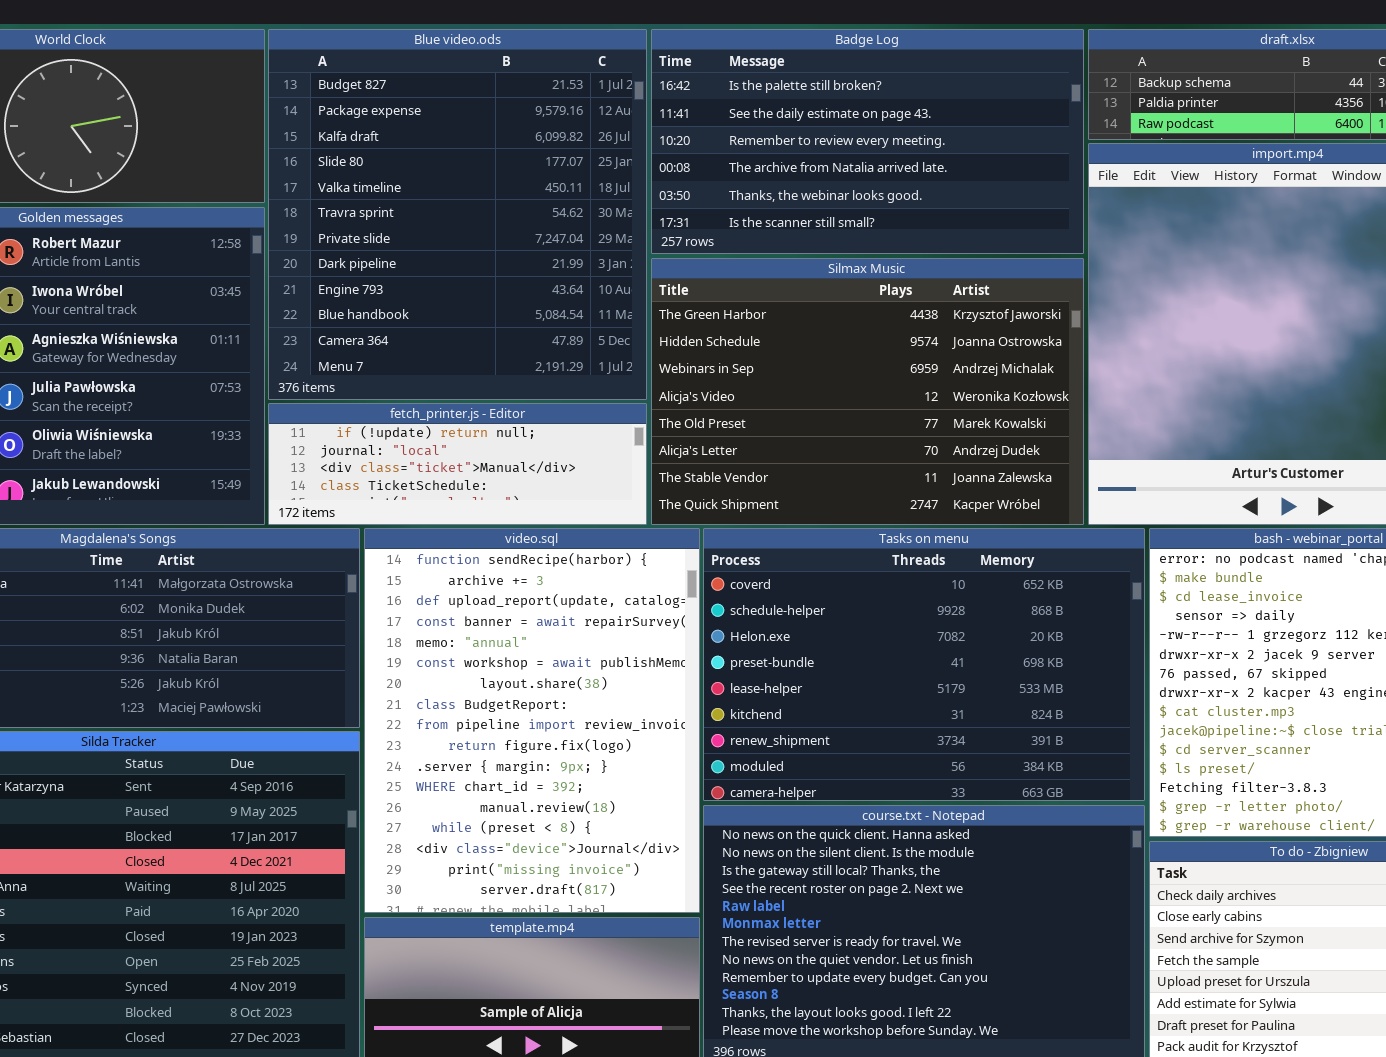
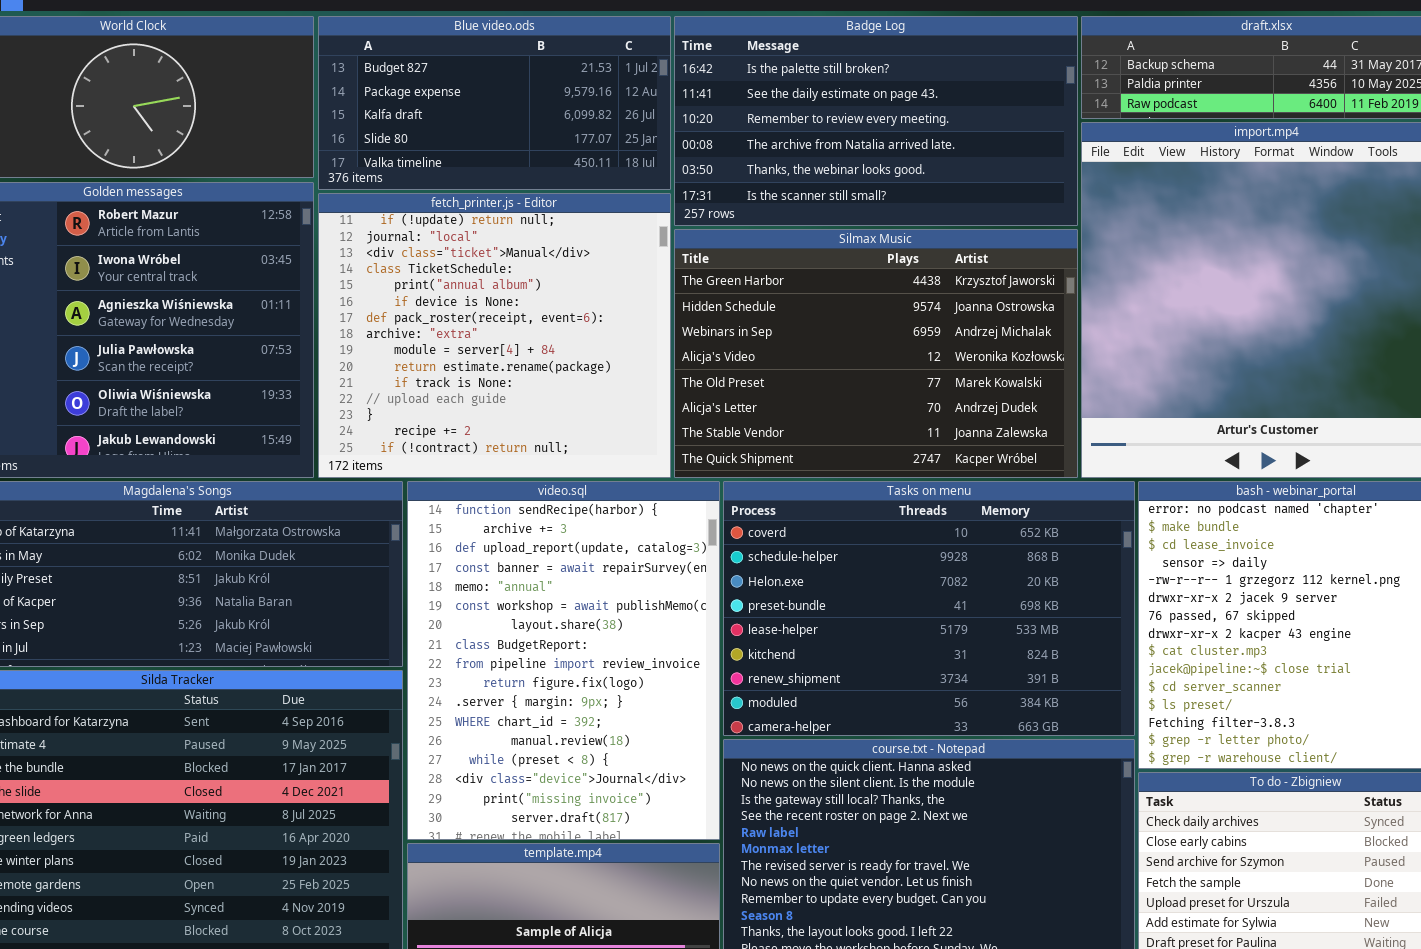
Blue video.ods: [268,29,647,400] -> [318,16,671,190], resized
fetch_printer.js - Editor: [268,403,647,525] -> [318,193,671,478], resized

